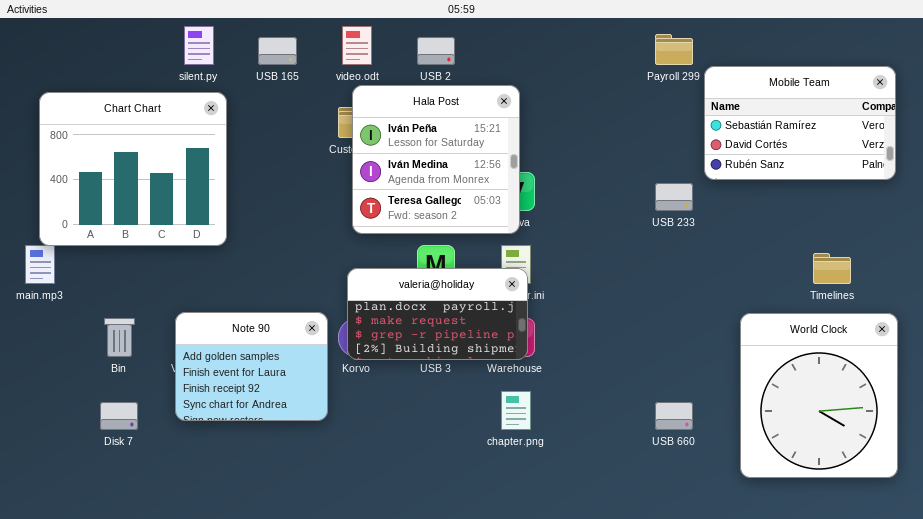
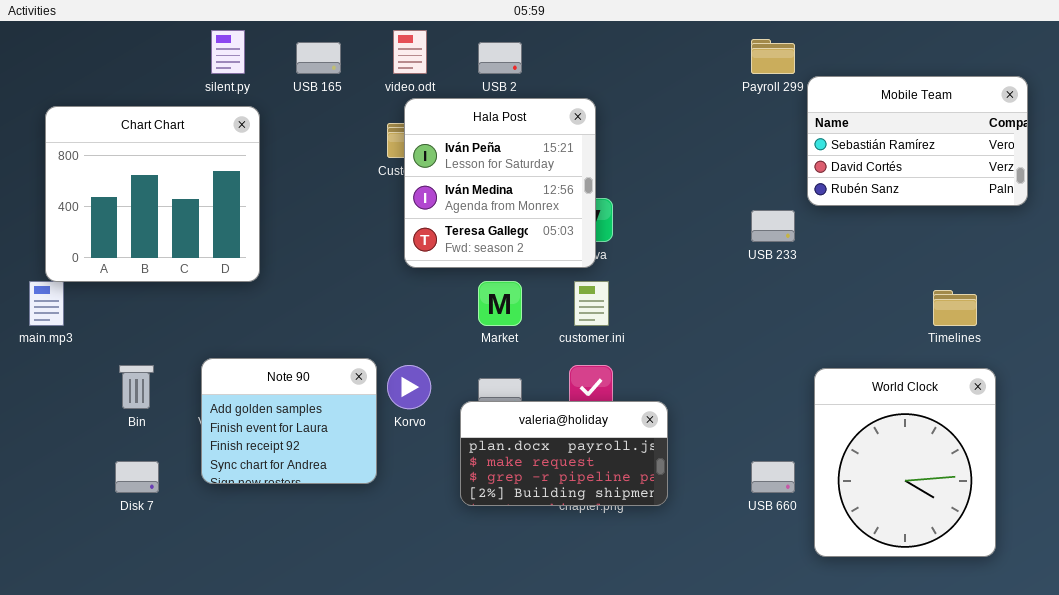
valeria@holiday: [347,268,528,360] -> [460,401,668,506], moved
World Clock: [740,313,898,478] -> [814,368,996,557], moved

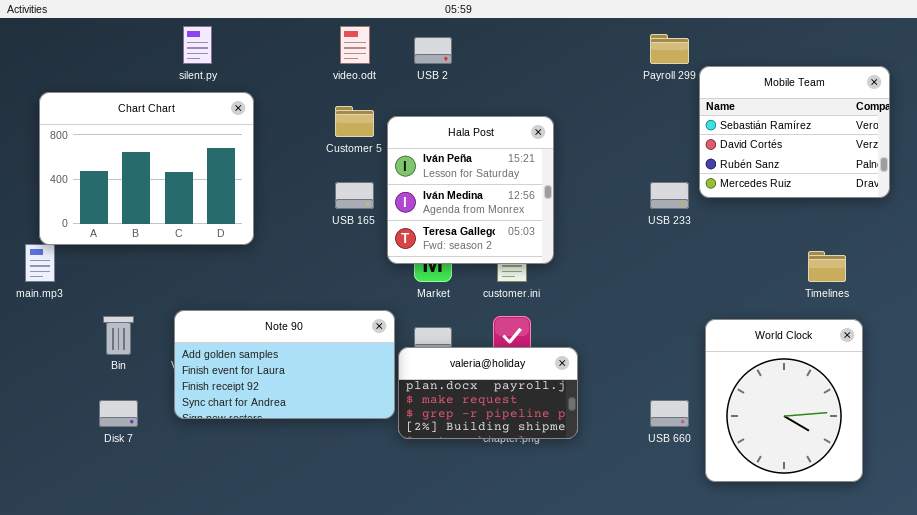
USB 165: [296,42,341,74] -> [335,182,374,209], moved
Mobile Team: [807,76,1028,206] -> [699,66,890,198], resized
Hala Post: [404,98,596,268] -> [387,116,554,264], moved
Chart Chart: [45,106,260,282] -> [39,92,254,245], resized
Note 90: [201,358,377,484] -> [174,310,395,419], resized

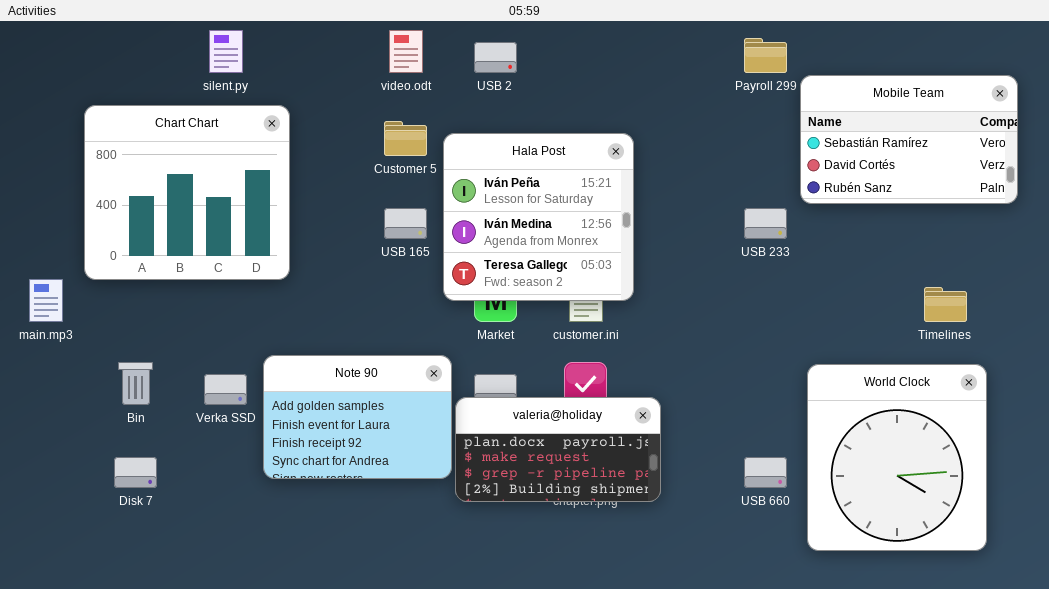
Mobile Team: [699,66,890,198] -> [800,75,1018,204], resized
Chart Chart: [39,92,254,245] -> [84,105,290,280], resized
Note 90: [174,310,395,419] -> [263,355,452,479], resized

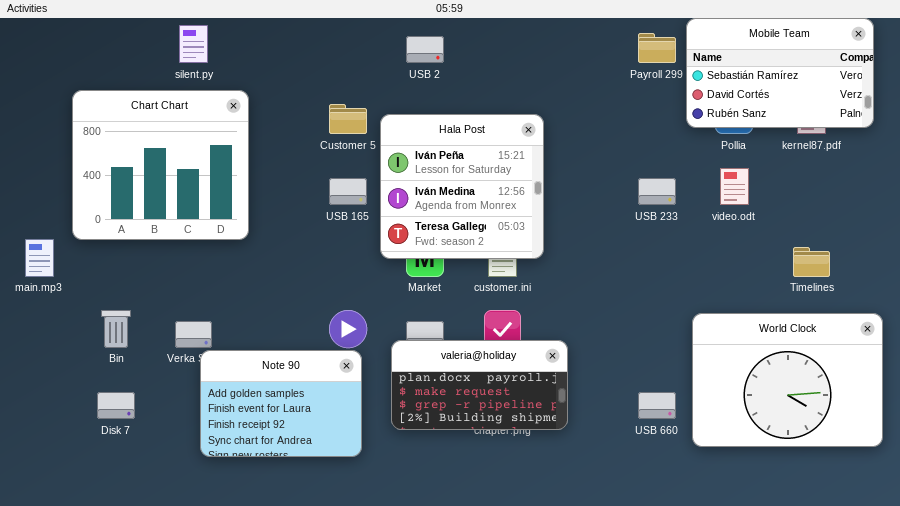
video.odt: [389,30,423,73] -> [720,168,749,205], moved
Mobile Team: [800,75,1018,204] -> [686,18,874,128], moved
Note 90: [263,355,452,479] -> [200,350,362,457], moved
World Clock: [807,364,987,551] -> [692,313,883,447], resized

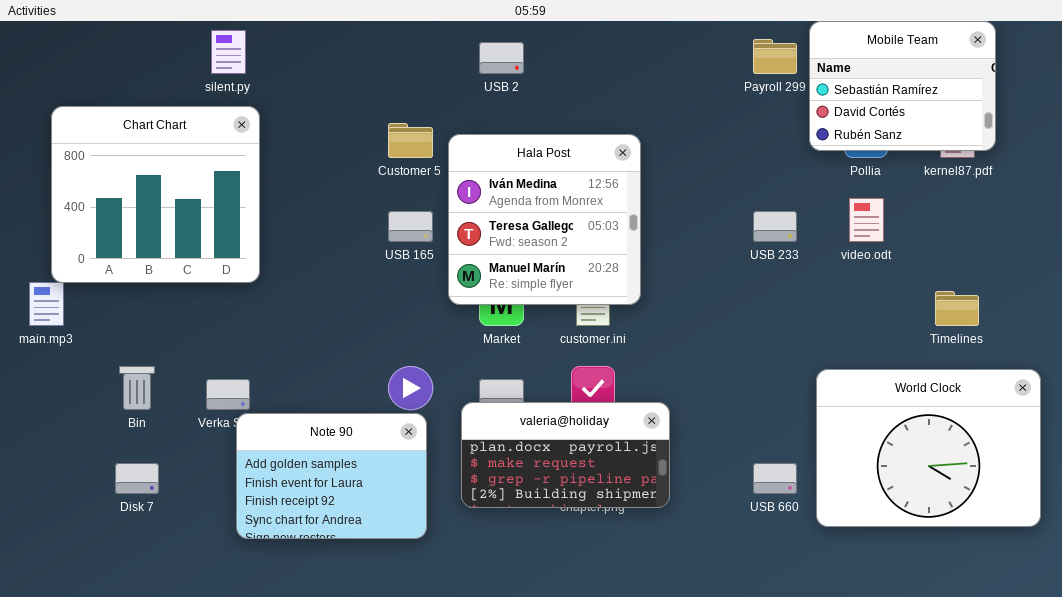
Mobile Team: [686,18,874,128] -> [809,21,996,151], resized
Chart Chart: [72,90,249,240] -> [51,106,260,283], moved
Hala Post: [380,114,544,259] -> [448,134,641,305], scrolled down 1 row

